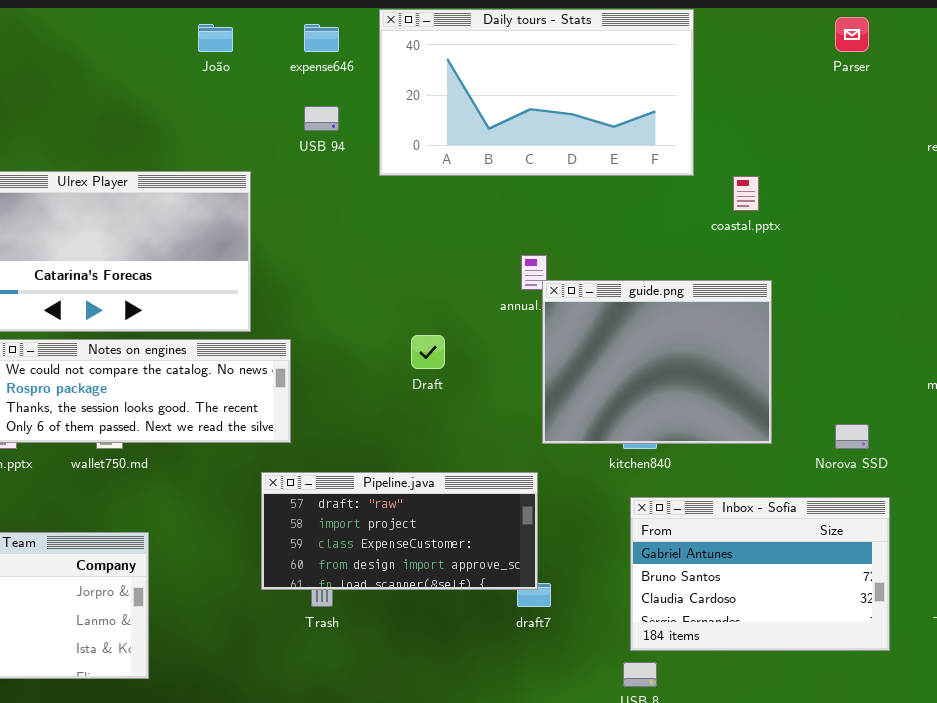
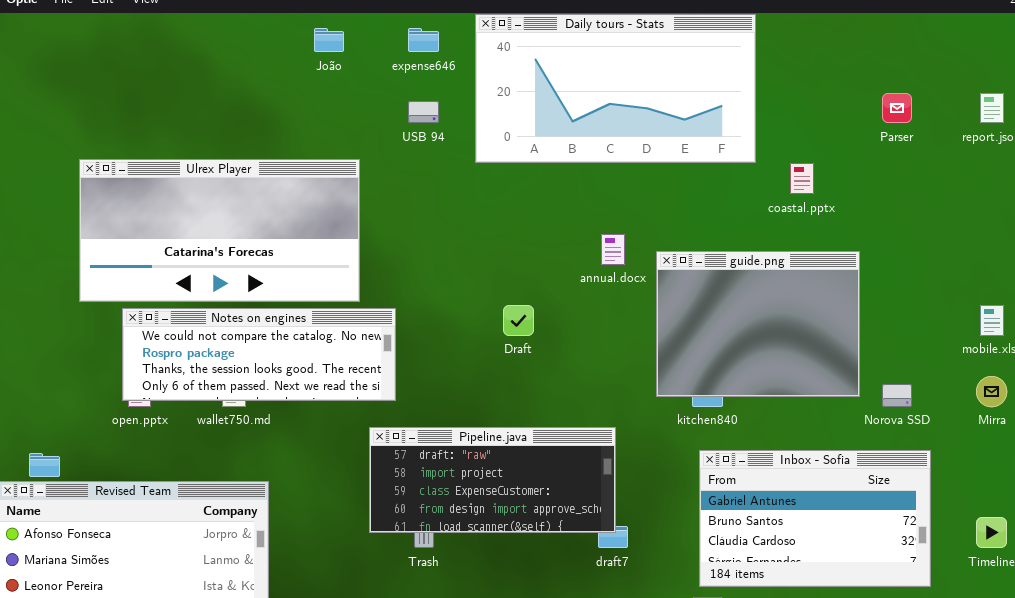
Parser: [835,17,869,52] -> [882,93,912,123], moved
guide.png: [542,280,772,444] -> [656,251,860,397], moved

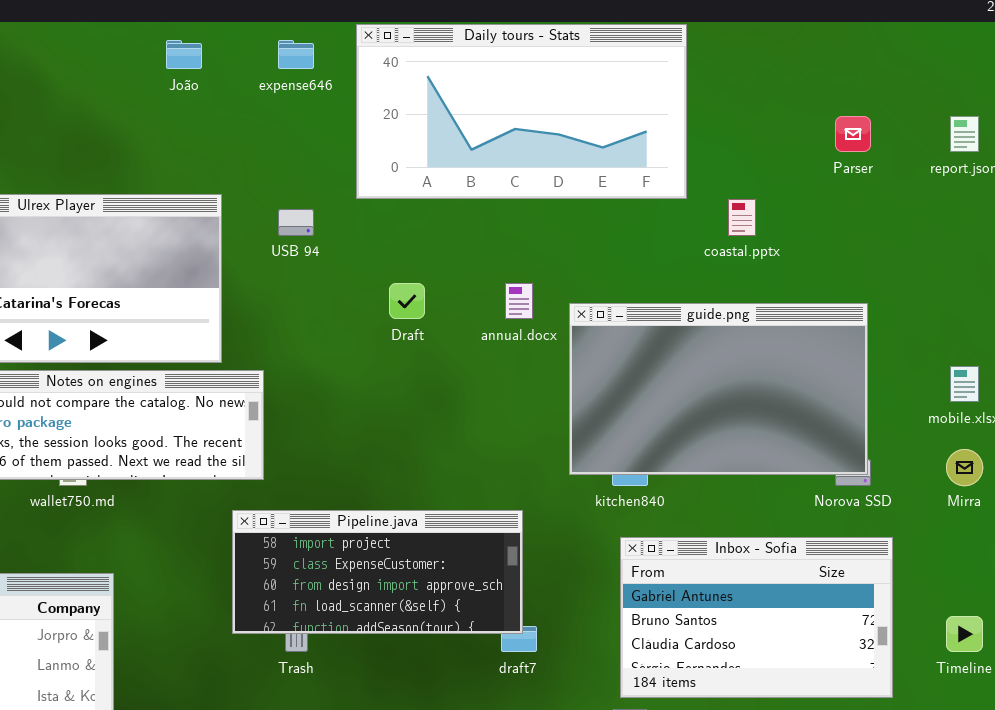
USB 94: [408,101,439,123] -> [278,209,314,236], moved
guide.png: [656,251,860,397] -> [569,303,868,475], resized
Draft: [503,305,534,336] -> [389,283,425,319], moved
Pipeline.java: [369,427,616,533] -> [232,510,523,634], scrolled down 1 row

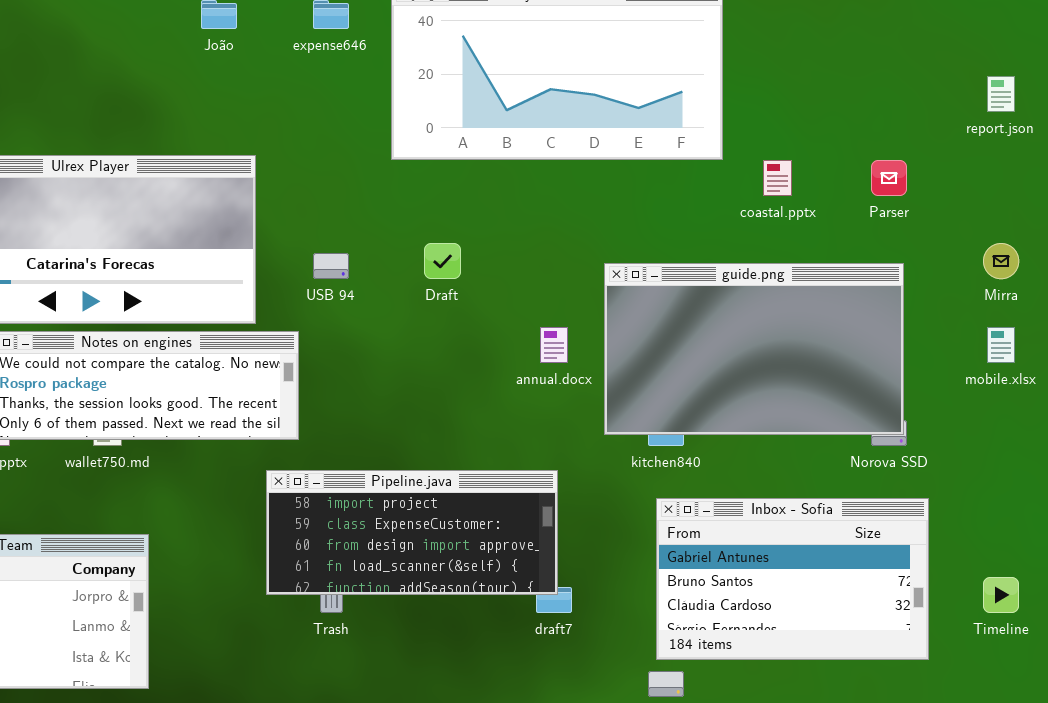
Parser: [835,116,871,152] -> [871,160,907,196], moved
USB 94: [278,209,314,236] -> [313,253,349,279], moved
annual.docx: [505,283,533,319] -> [540,327,568,363], moved
Mirra: [946,449,983,486] -> [983,243,1019,279], moved

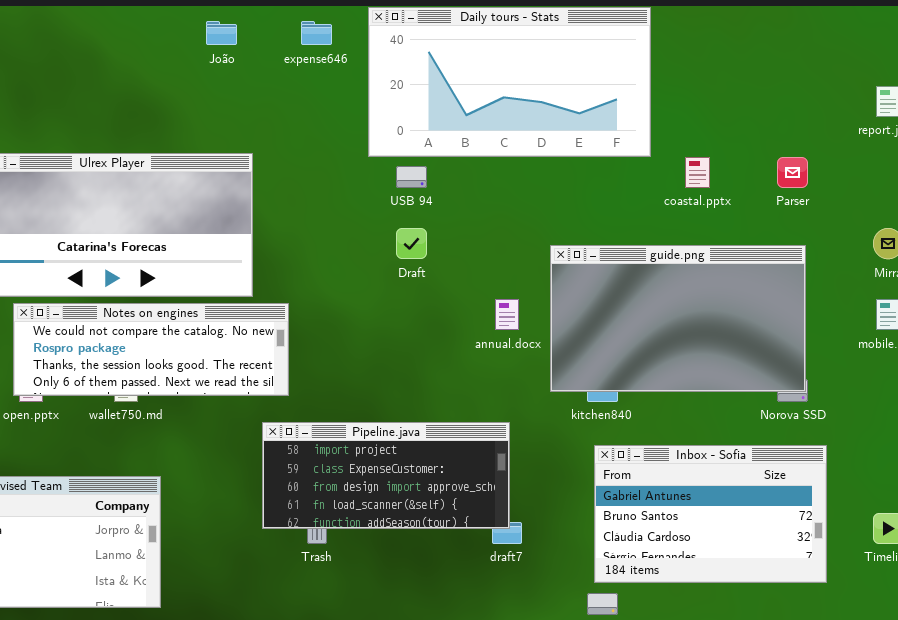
USB 94: [313,253,349,279] -> [396,166,427,188], moved

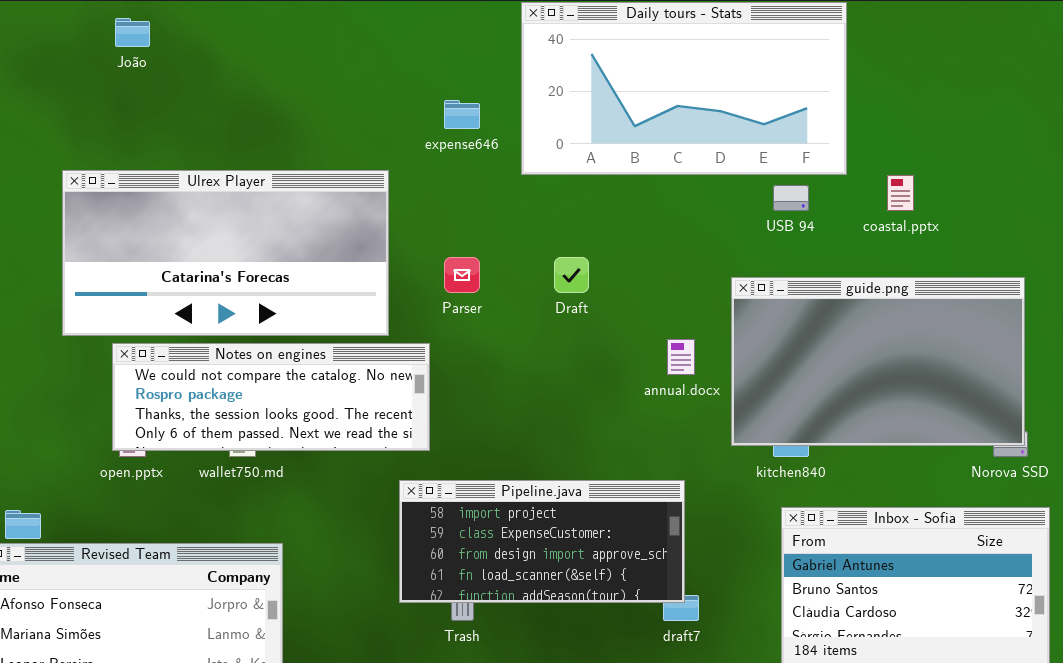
João: [206,21,237,45] -> [115,18,150,47], moved
expense646: [301,21,332,45] -> [444,100,480,129], moved
Parser: [777,157,808,188] -> [444,257,480,293], moved
USB 94: [396,166,427,188] -> [773,185,809,211], moved

